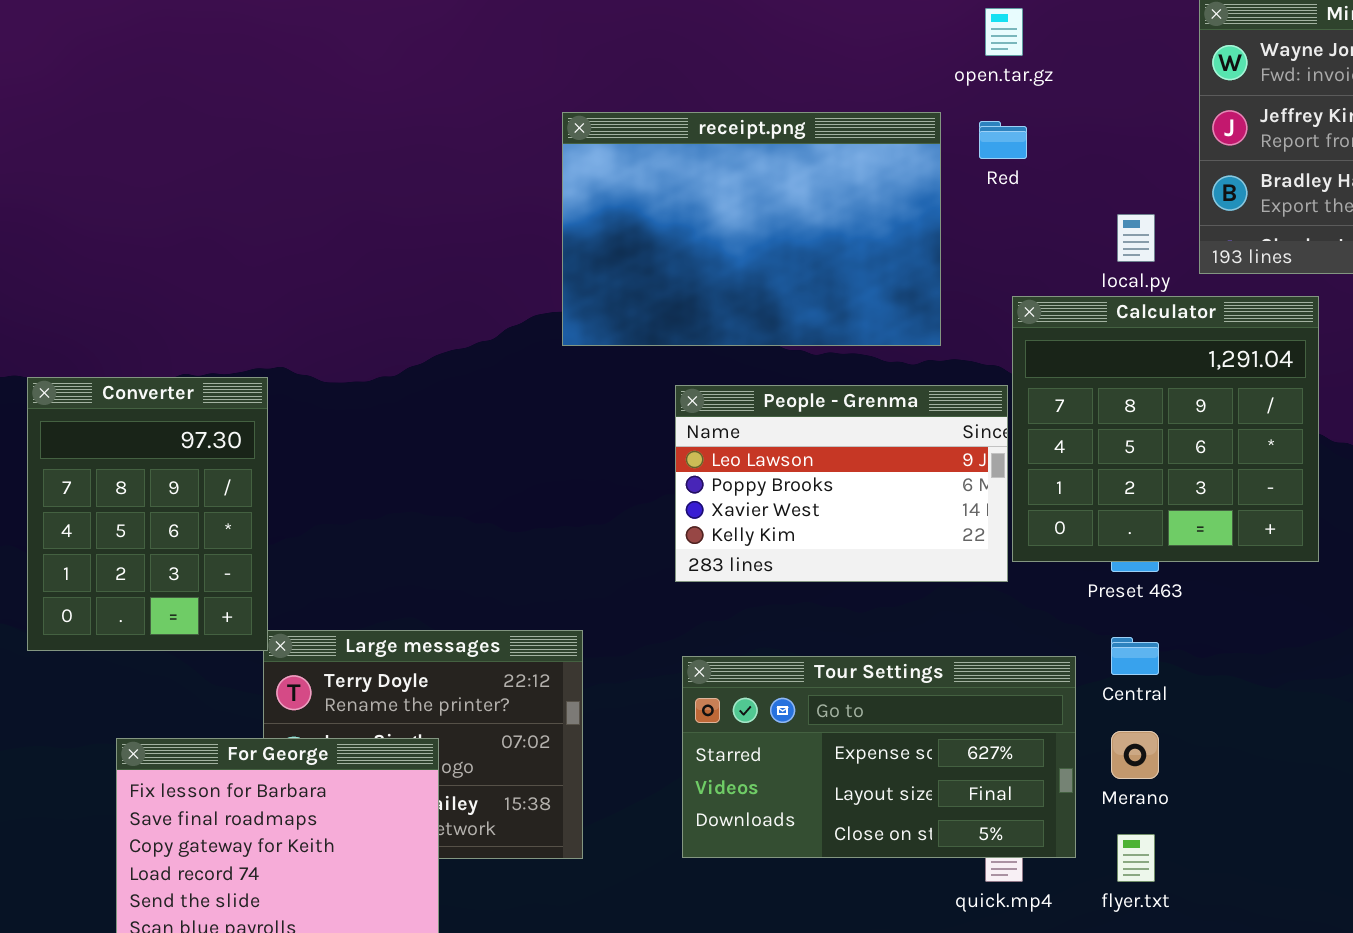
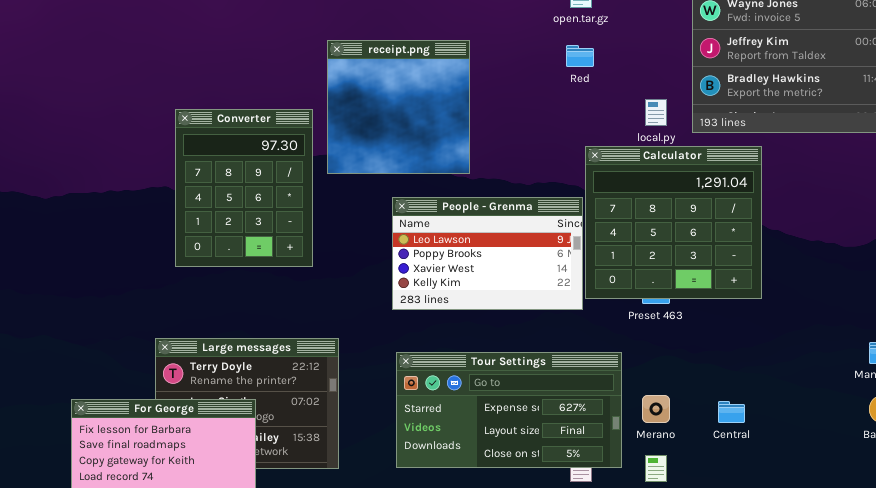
receipt.png: [562,112,941,346] -> [327,40,470,174], resized
Converter: [27,377,268,651] -> [175,109,313,267], moved
Central: [1111,637,1159,675] -> [718,401,745,423], moved

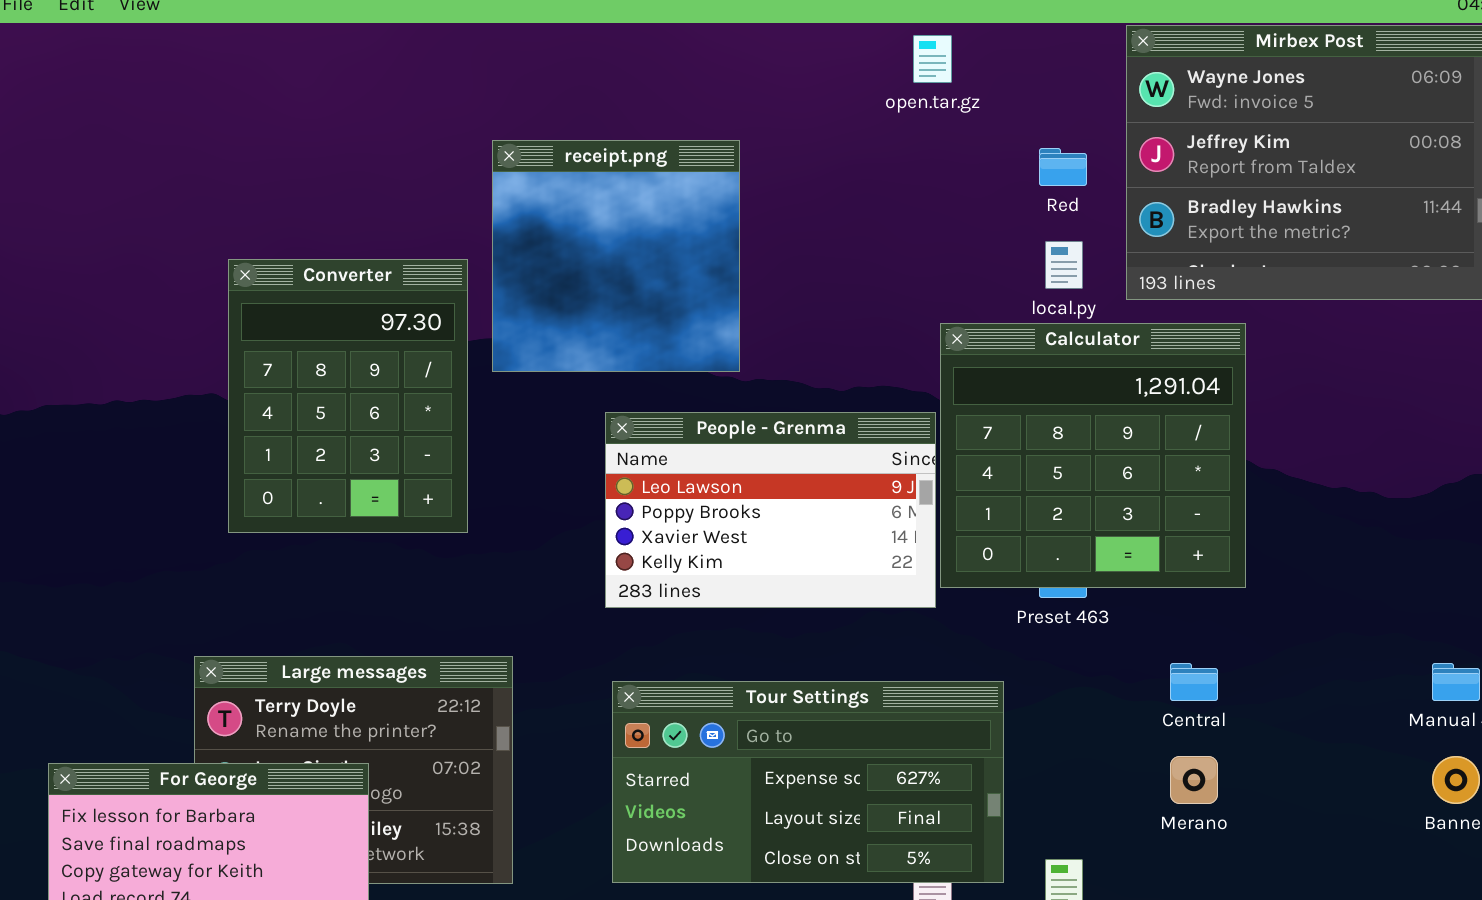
Red: [566,45,594,67] -> [1039,148,1087,186], moved
Merano: [642,395,670,423] -> [1170,756,1218,804], moved
Central: [718,401,745,423] -> [1170,663,1218,701], moved

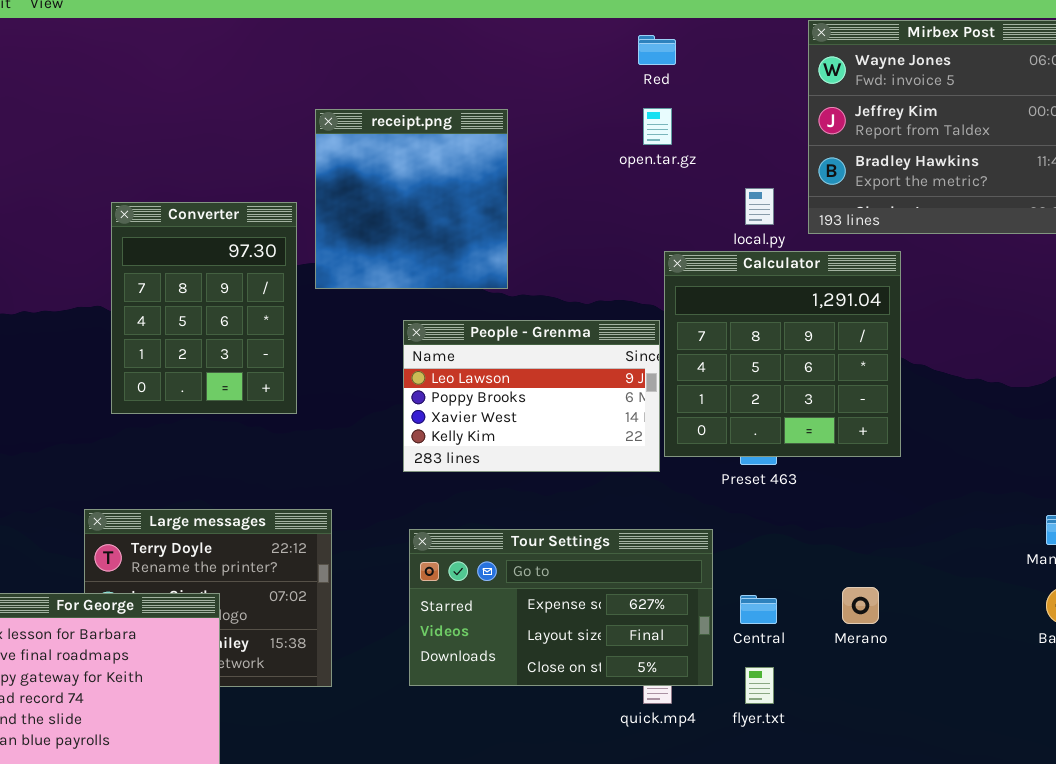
open.tar.gz: [913,35,952,83] -> [643,108,672,145], moved
Red: [1039,148,1087,186] -> [638,35,676,65], moved
Central: [1170,663,1218,701] -> [740,595,777,624], moved

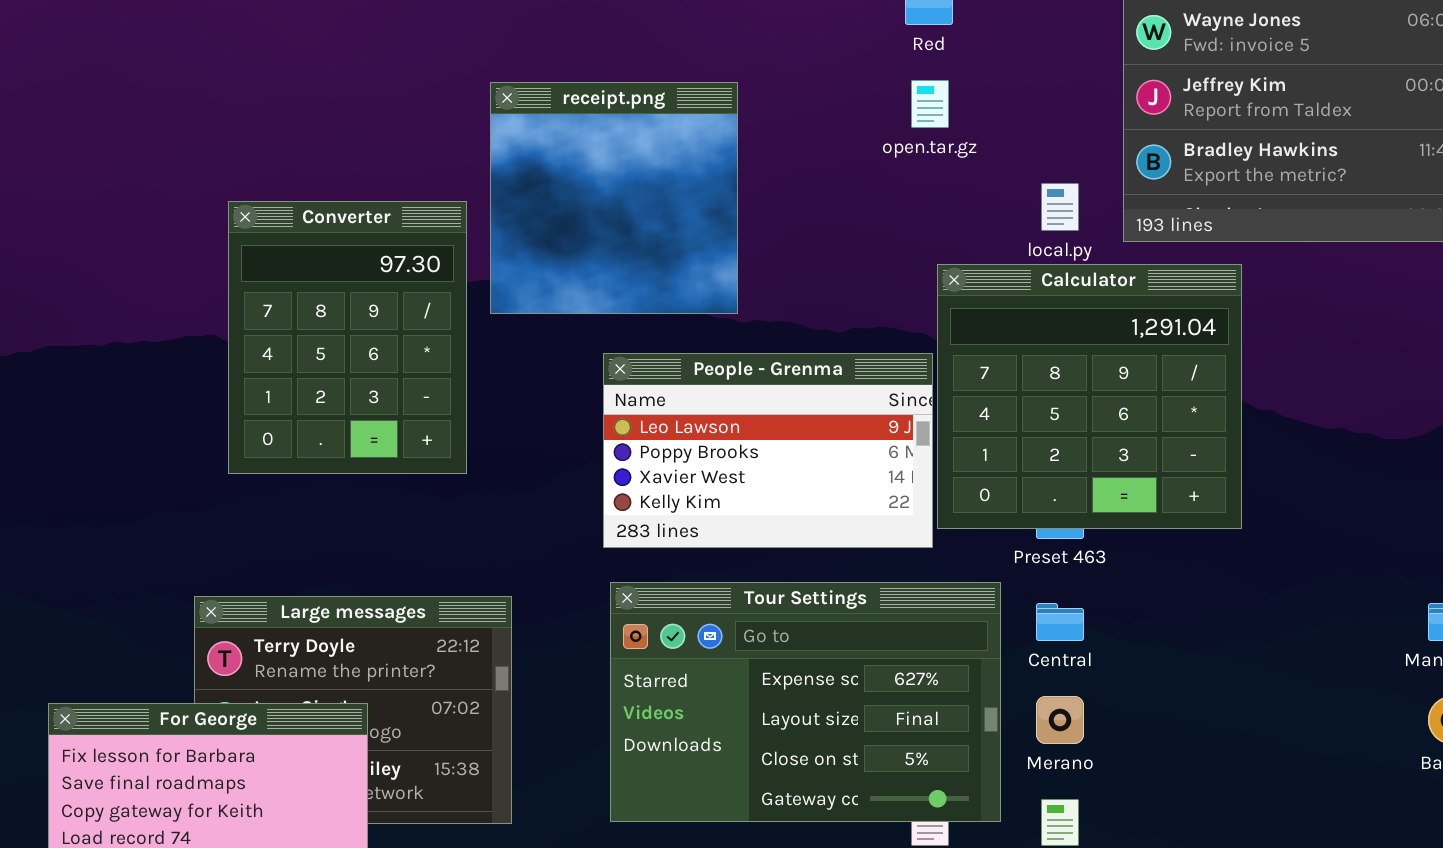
Tour Settings: [409,529,713,686] -> [610,582,1001,822], resized
Merano: [842,587,879,624] -> [1036,696,1084,744], moved
Central: [740,595,777,624] -> [1036,603,1084,641], moved

